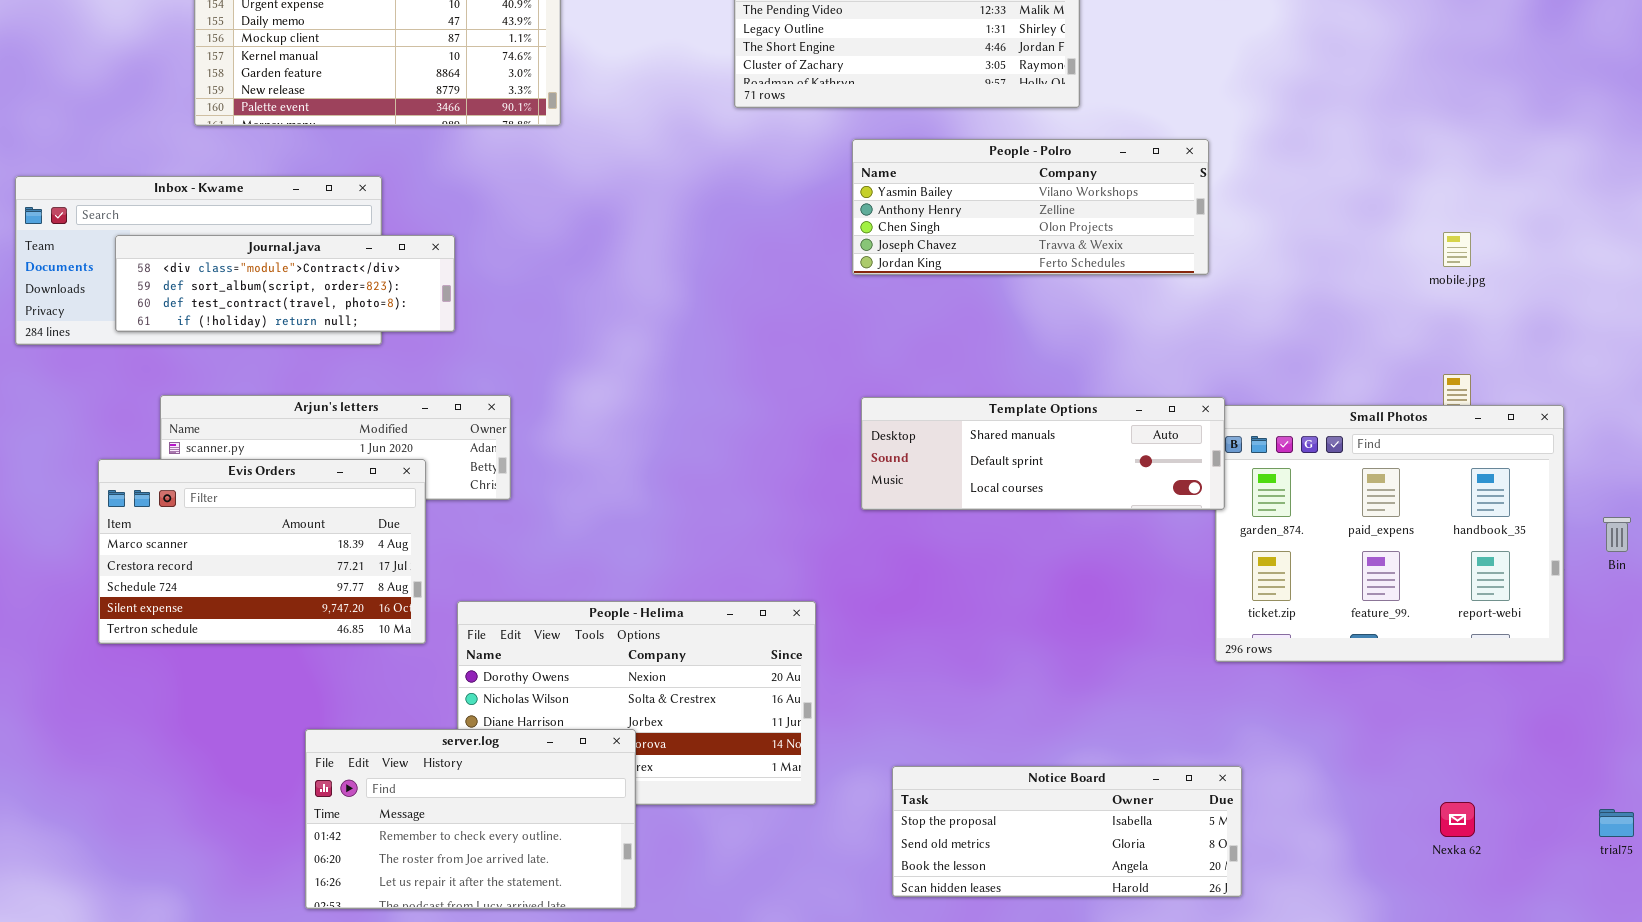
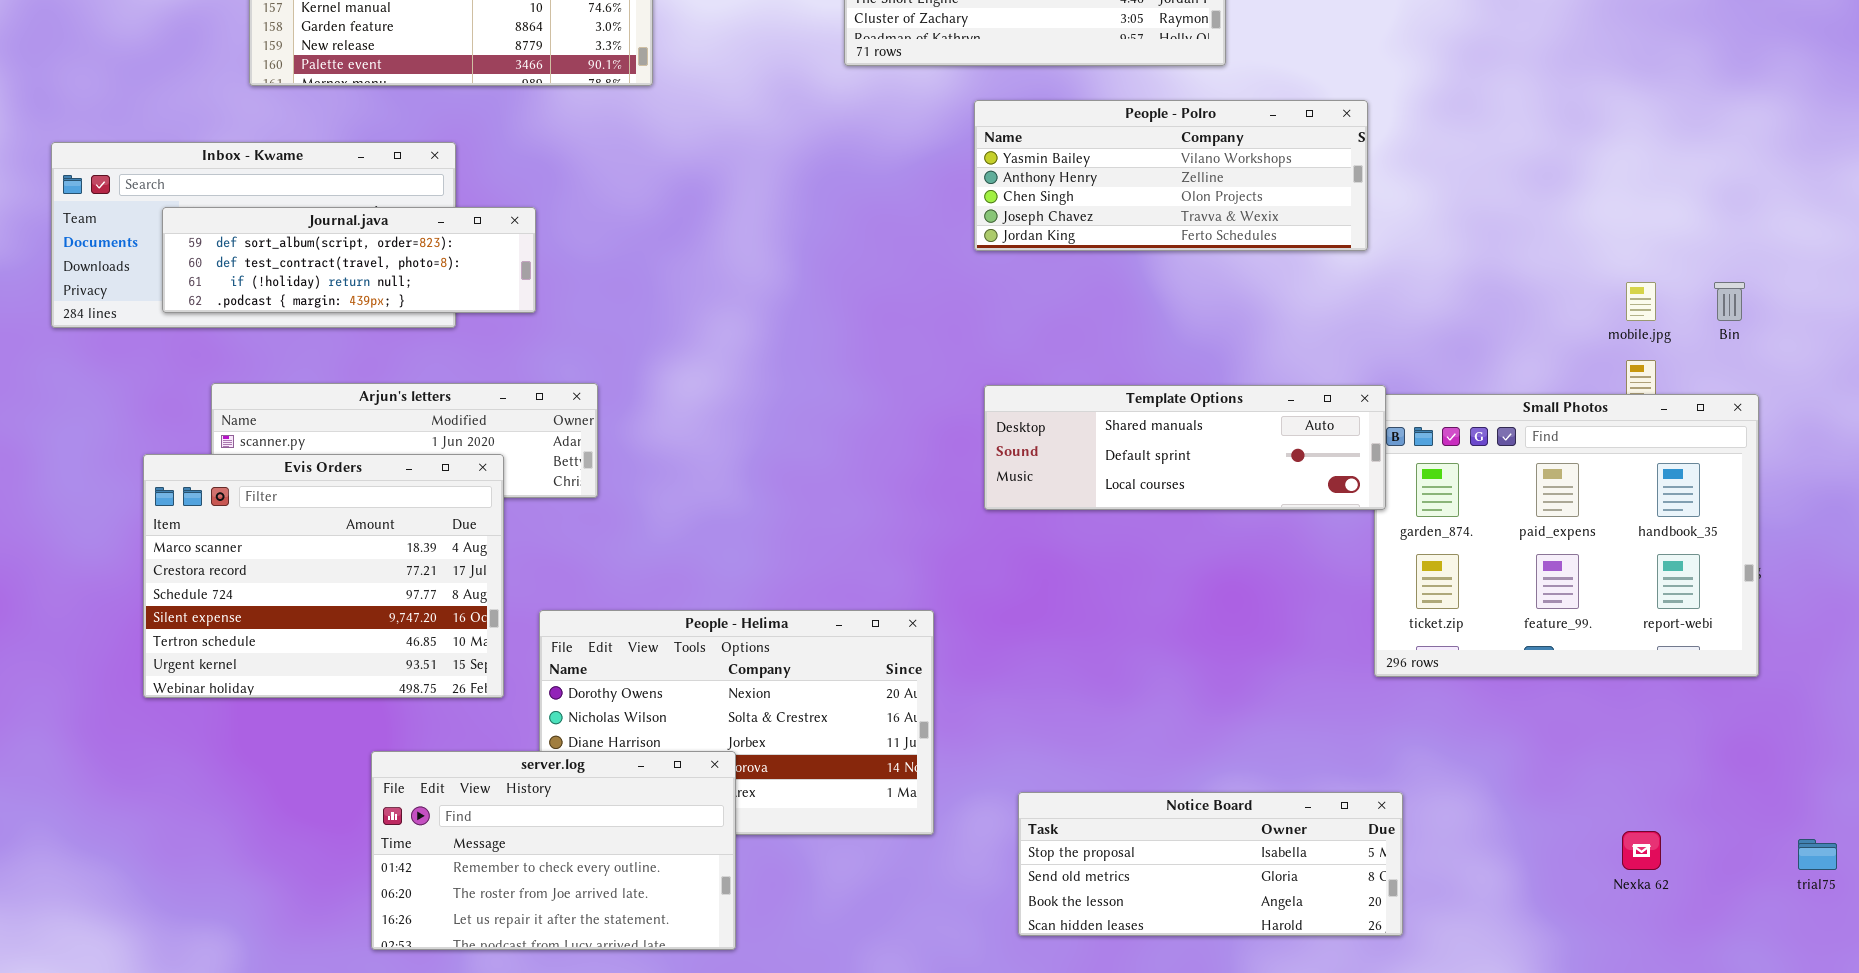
mobile.jpg: [1443,232,1471,267] -> [1626,282,1656,321], moved
Journal.java: [115,235,455,332] -> [162,207,536,313], scrolled down 1 row
Evis Orders: [98,459,426,644] -> [143,454,504,698], resized
Bin: [1603,517,1631,552] -> [1714,282,1745,321], moved

